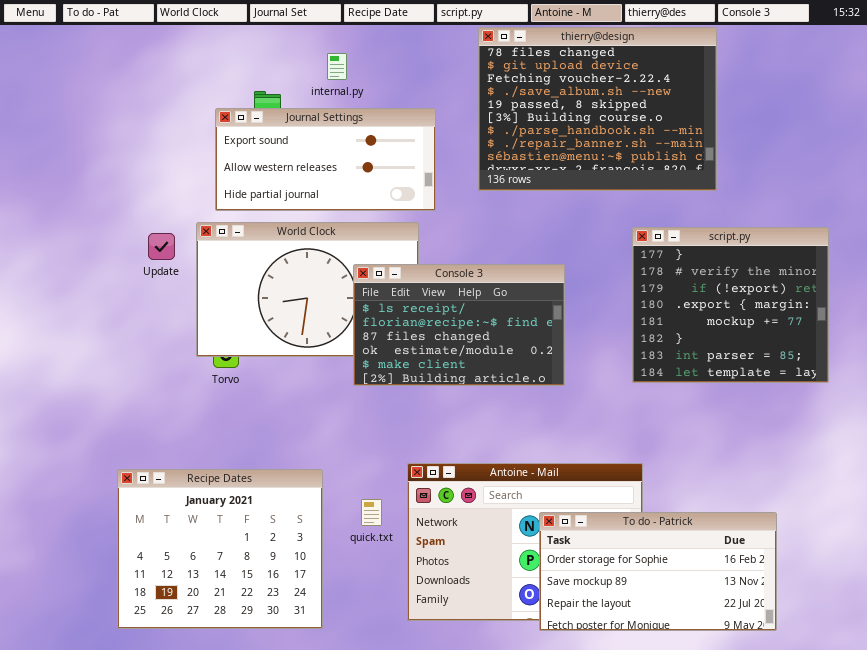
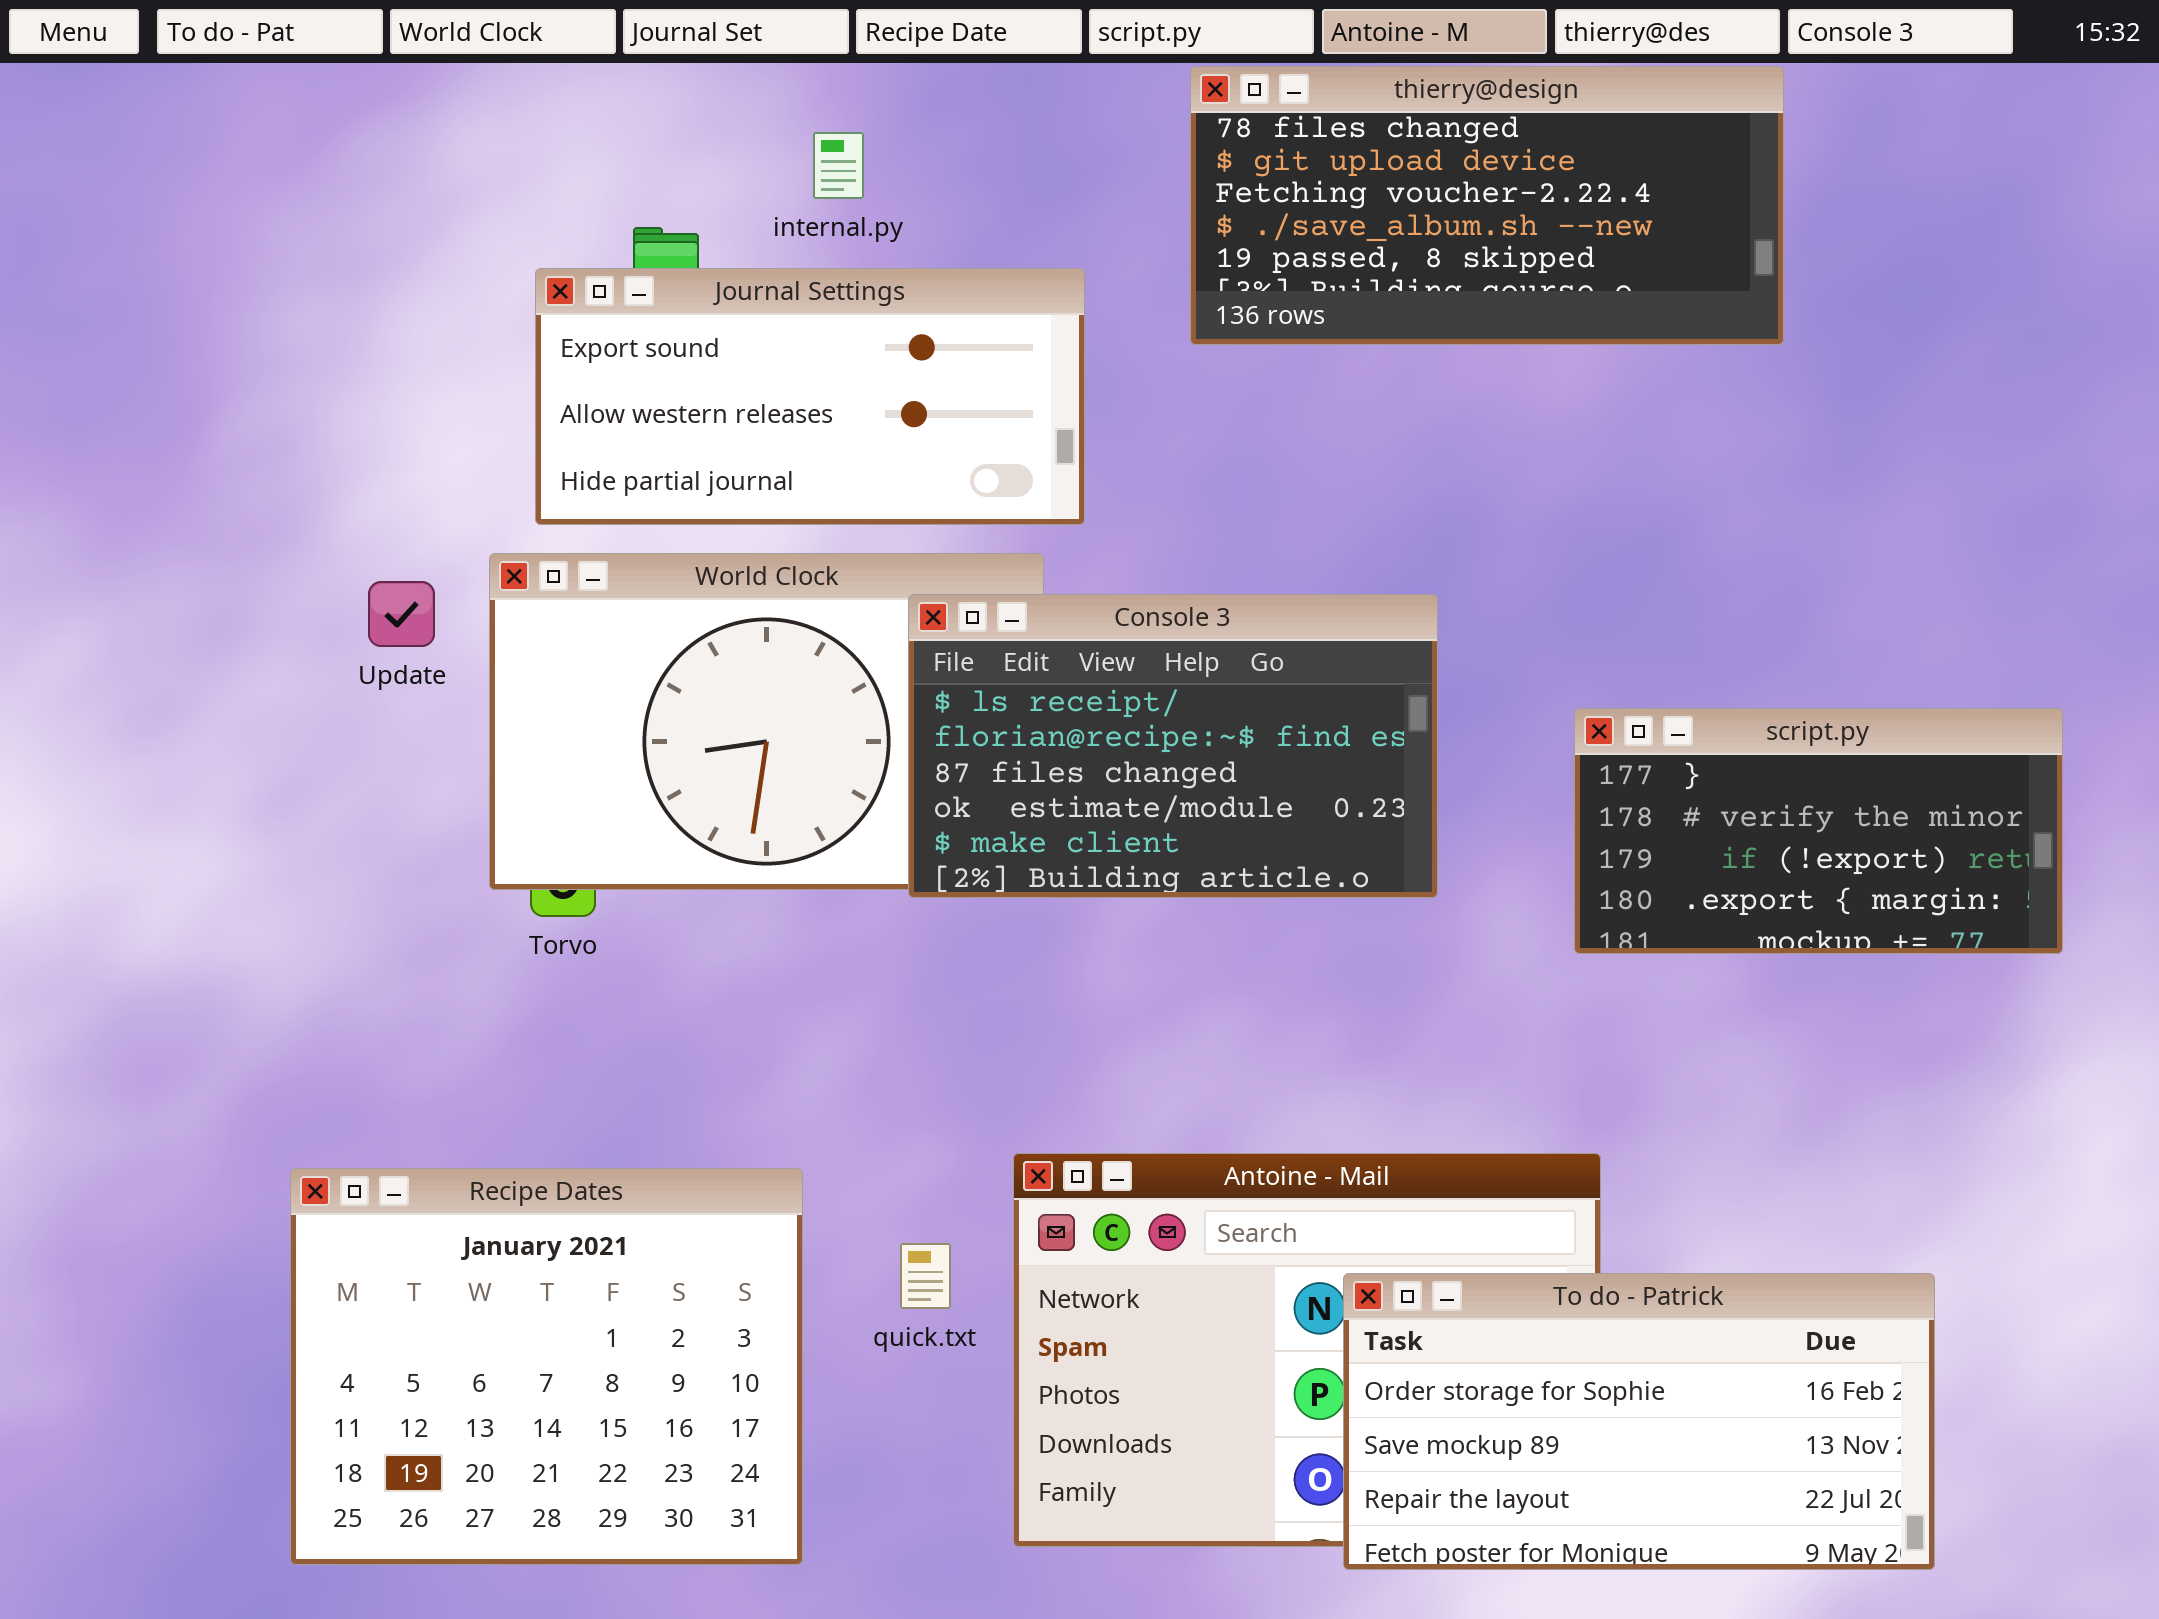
thierry@design: [478,27,717,191] -> [1190,66,1784,345], resized
script.py: [632,227,829,383] -> [1574,708,2063,954], resized
Console 3: [353,264,565,386] -> [908,594,1438,898], moved

